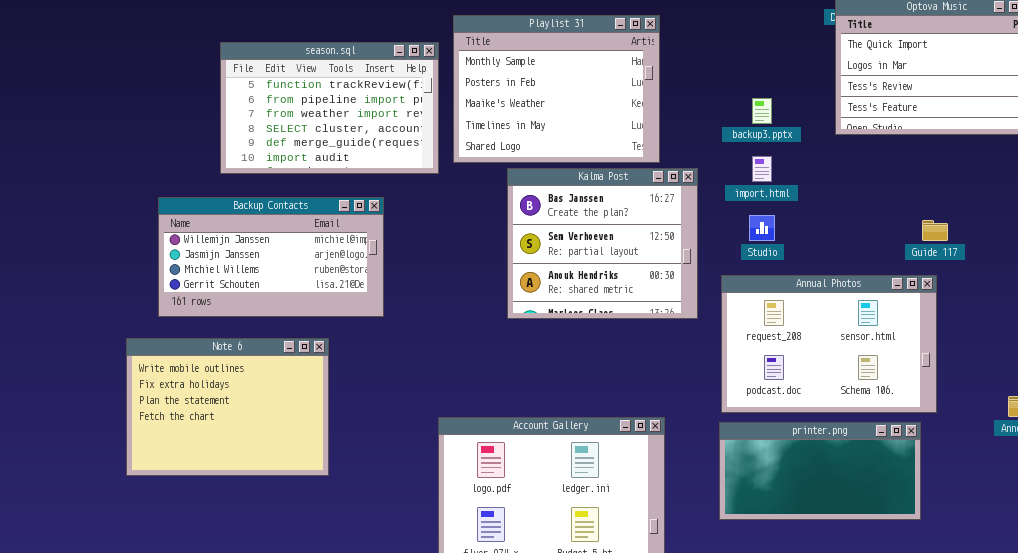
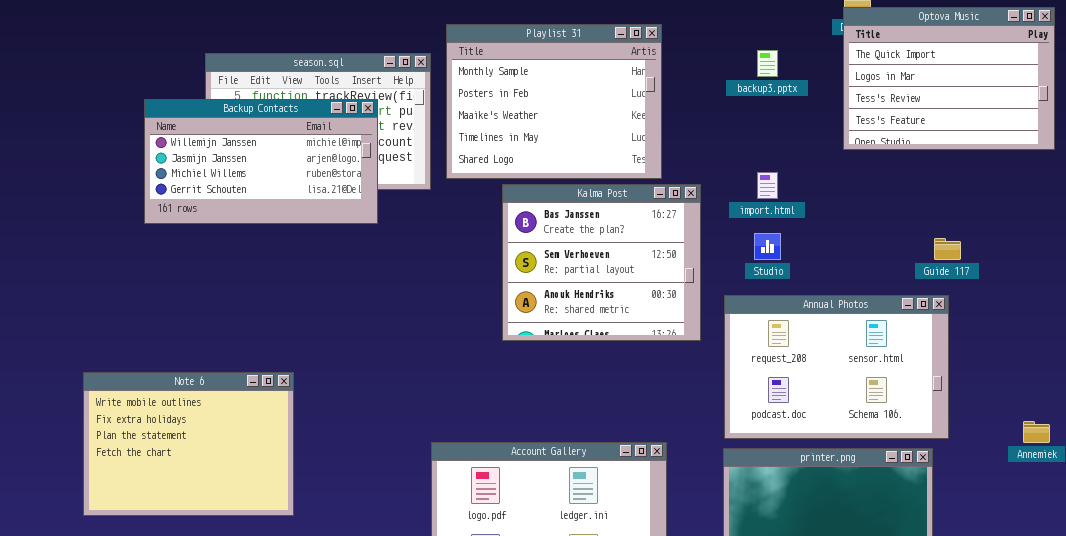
backup3.pptx: [752,98,772,124] -> [757,50,778,77], moved
Backup Contacts: [158,197,384,317] -> [144,99,378,224], moved
Note 6: [126,338,329,476] -> [83,372,294,516], moved

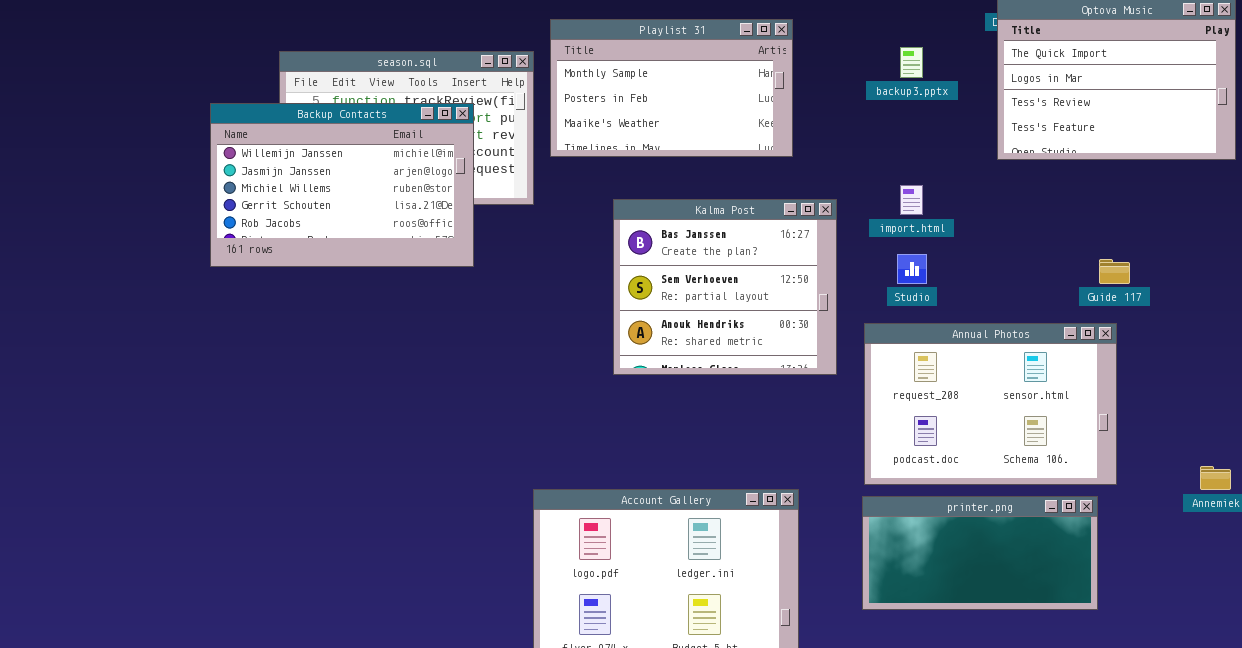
Playlist 31: [446,24,662,179] -> [550,19,793,157], resized
Backup Contacts: [144,99,378,224] -> [210,103,474,267], resized
Note 6: [83,372,294,516] -> none, closed

